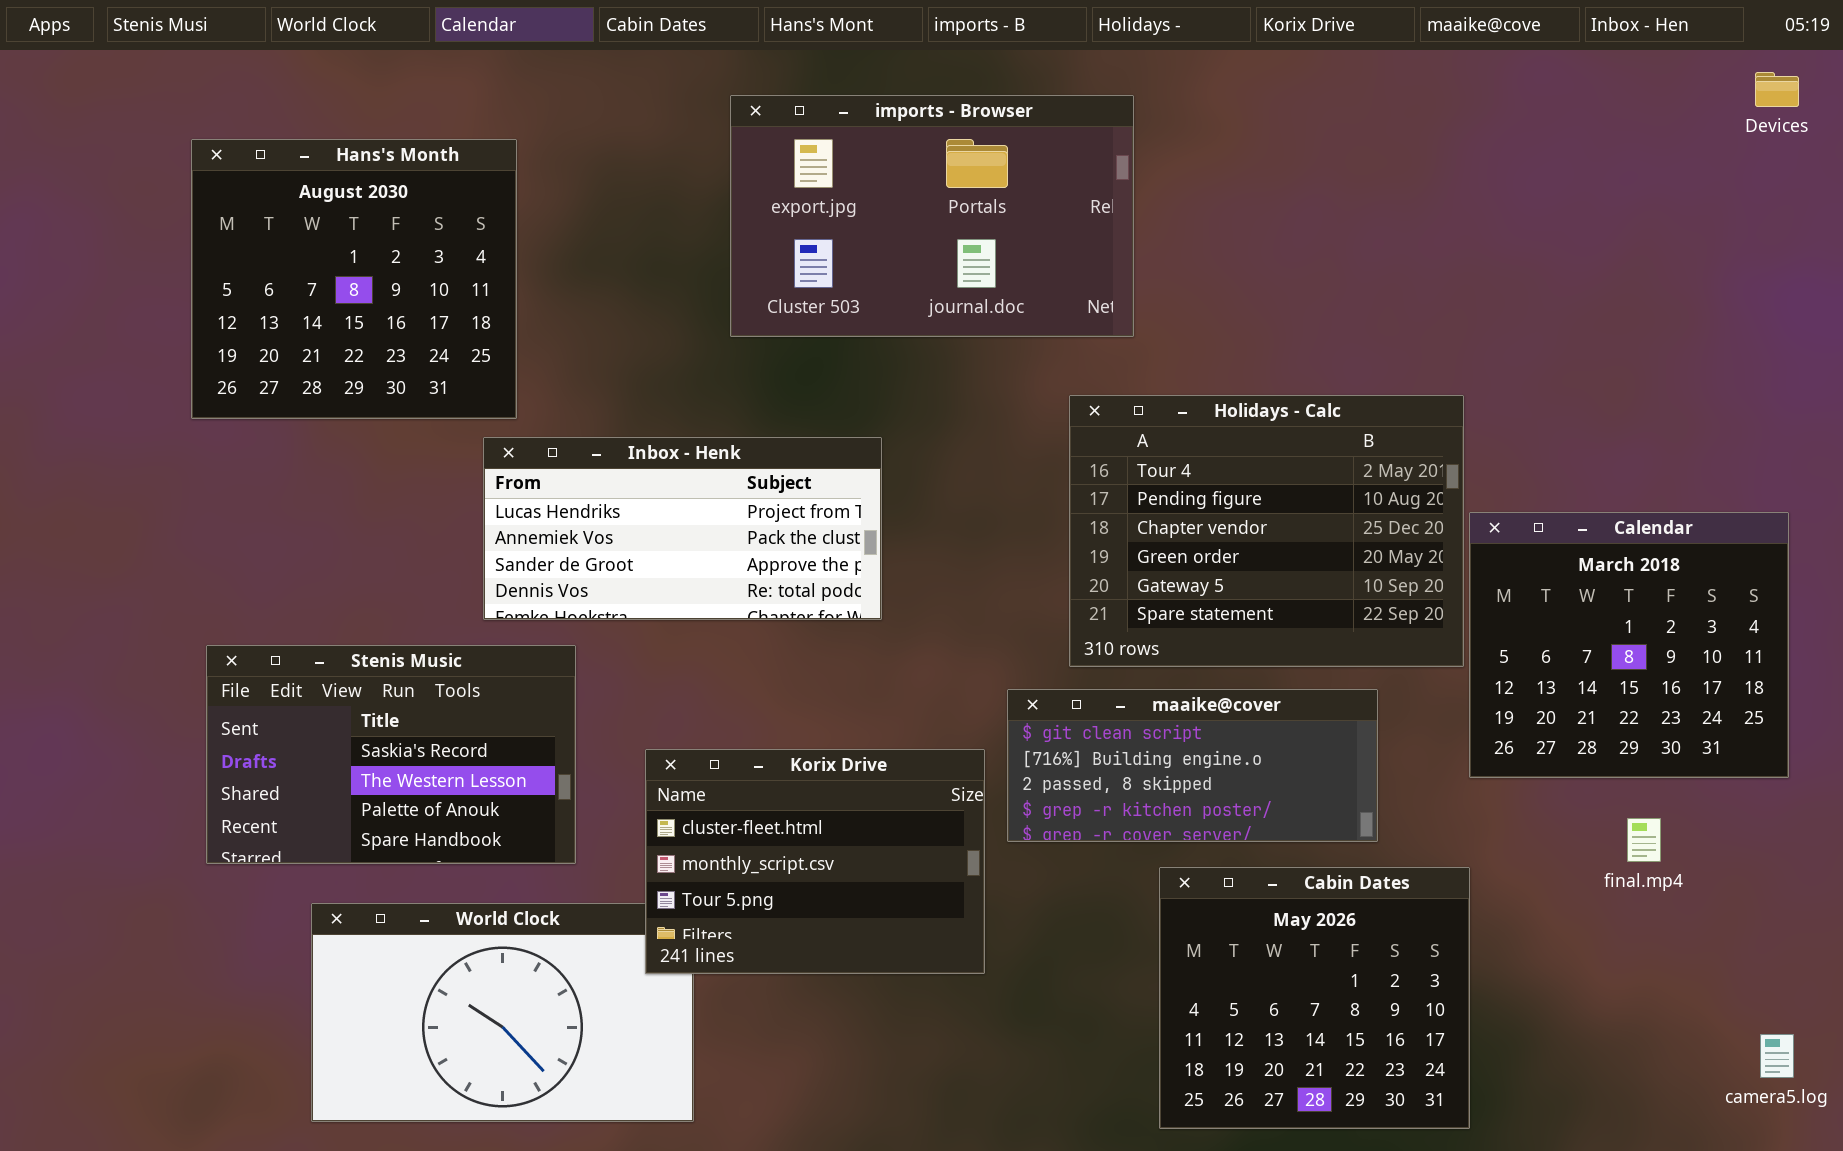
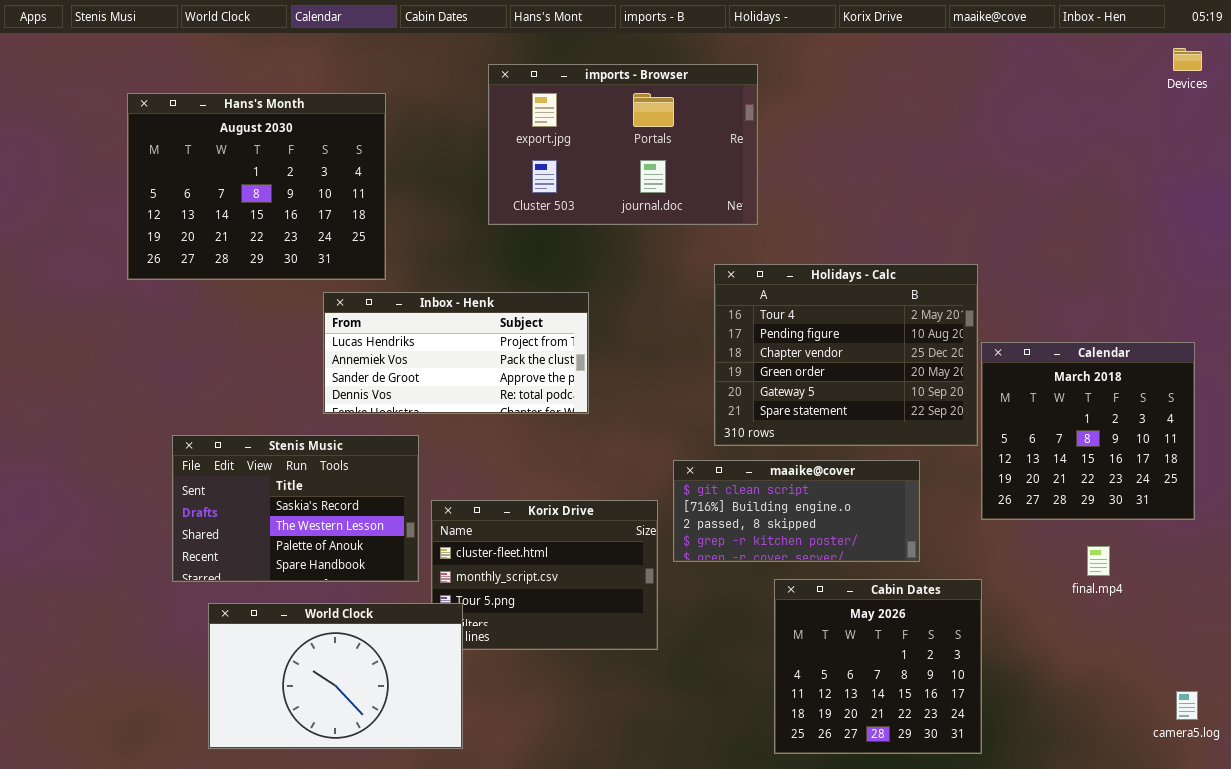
Hans's Month: [191,139,517,419] -> [127,93,386,280], resized
Stenis Music: [206,645,576,864] -> [172,435,419,582], moved
World Clock: [311,903,694,1122] -> [208,603,463,749], raised

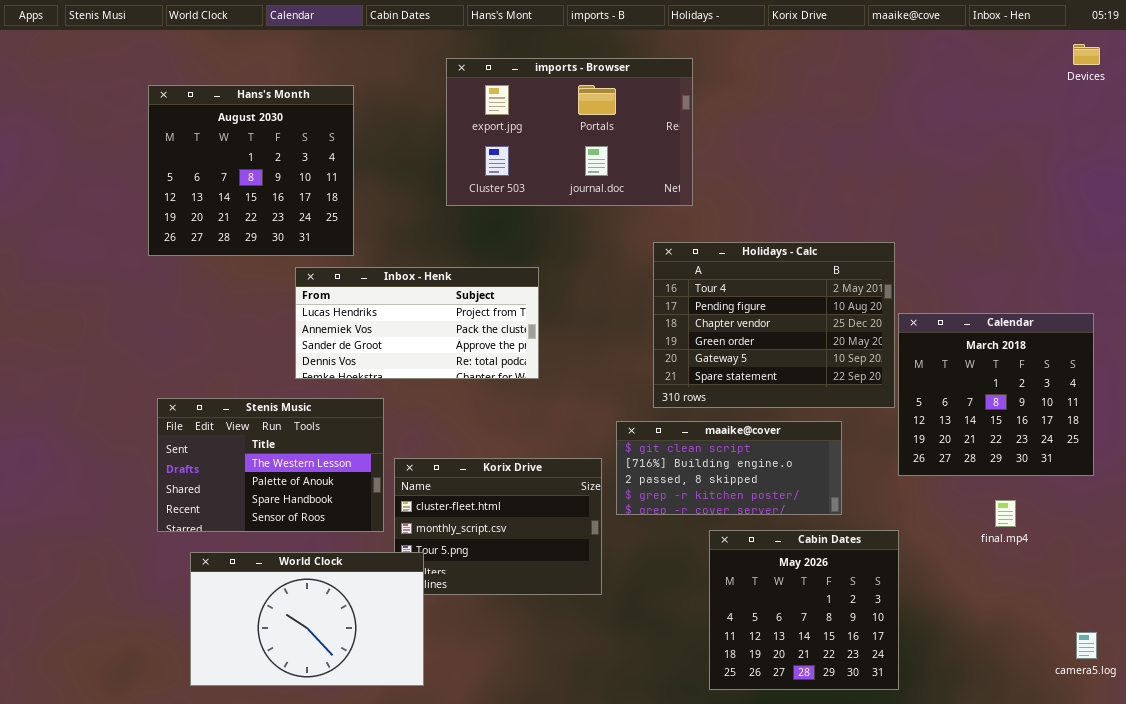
Hans's Month: [127,93,386,280] -> [148,85,354,256], resized
Stenis Music: [172,435,419,582] -> [157,398,384,532], scrolled down 1 row

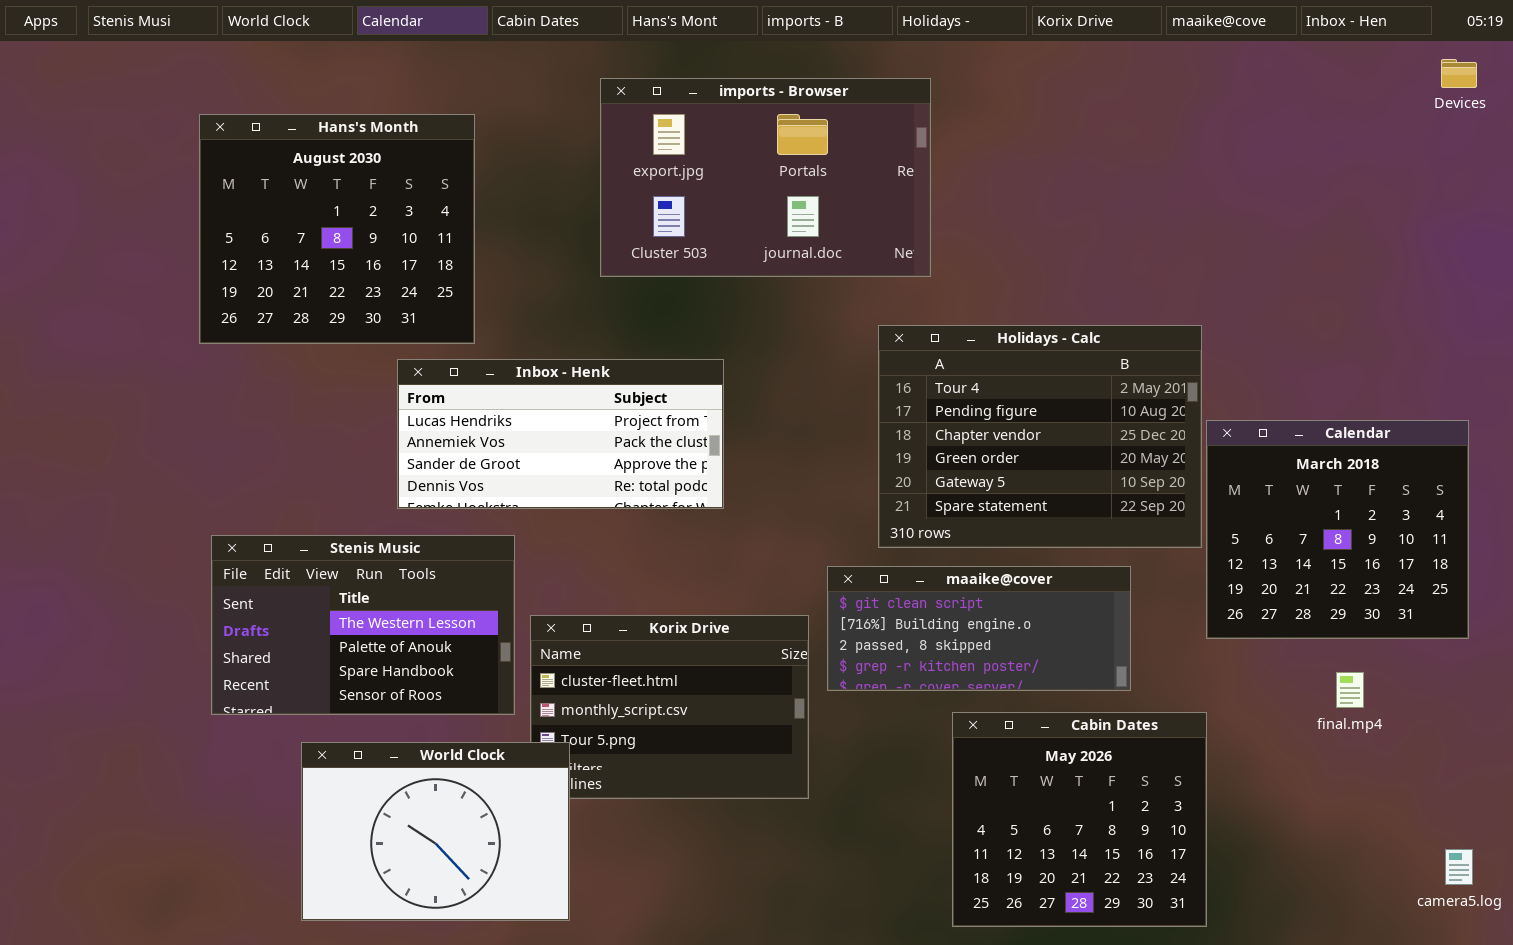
World Clock: [190,552,424,686] -> [301,742,570,921], resized

